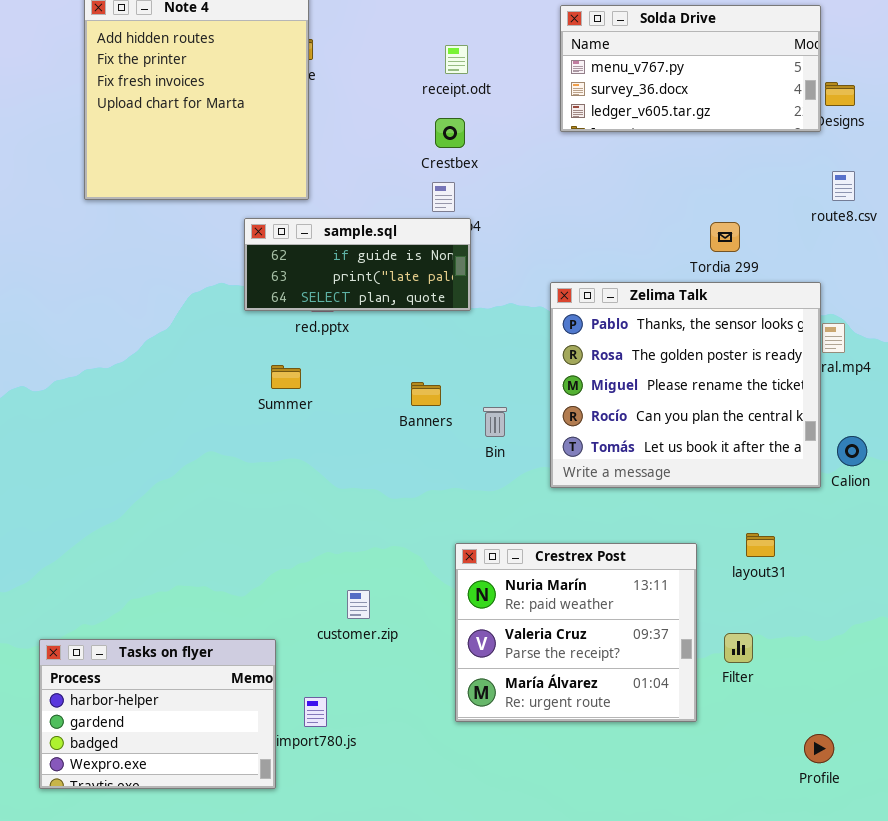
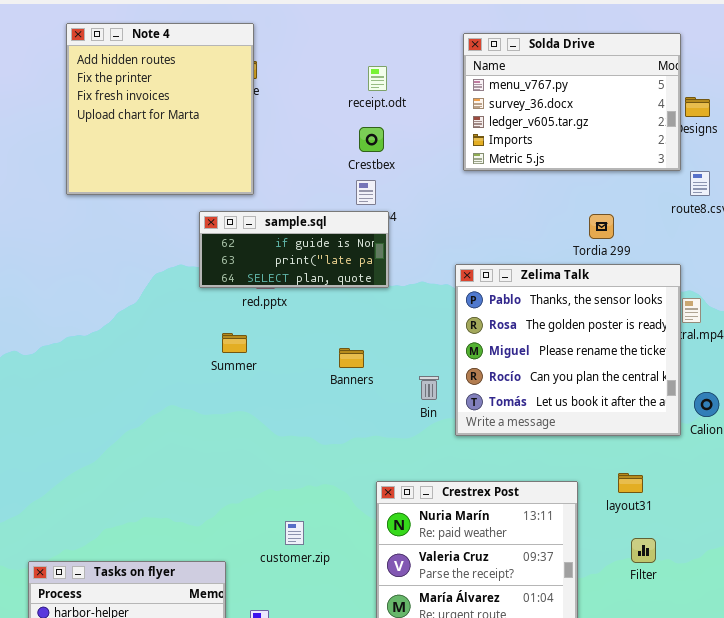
Solda Drive: [560,5,821,132] -> [463,33,681,171], resized
Bin: [483,407,507,437] -> [419,376,439,400], moved
Filter: [724,633,753,663] -> [631,538,656,563], moved

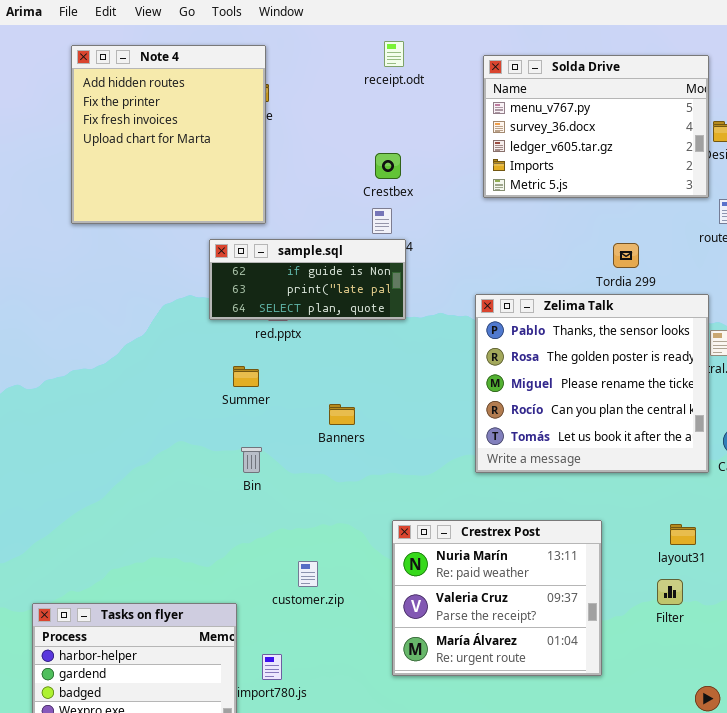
receipt.odt: [368,66,387,91] -> [384,41,404,67], moved
Banners: [339,348,364,368] -> [329,404,355,425], moved
Bin: [419,376,439,400] -> [241,447,262,473], moved
layout31: [618,473,643,493] -> [670,524,696,545], moved

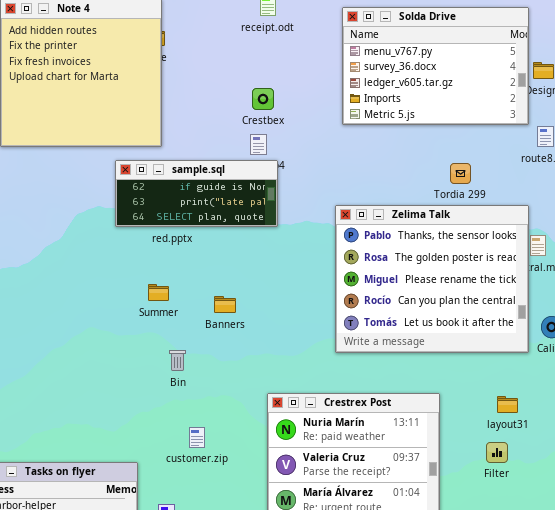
Summer: [233,366,259,387] -> [148,284,169,301], moved
Bin: [241,447,262,473] -> [169,350,186,371], moved

